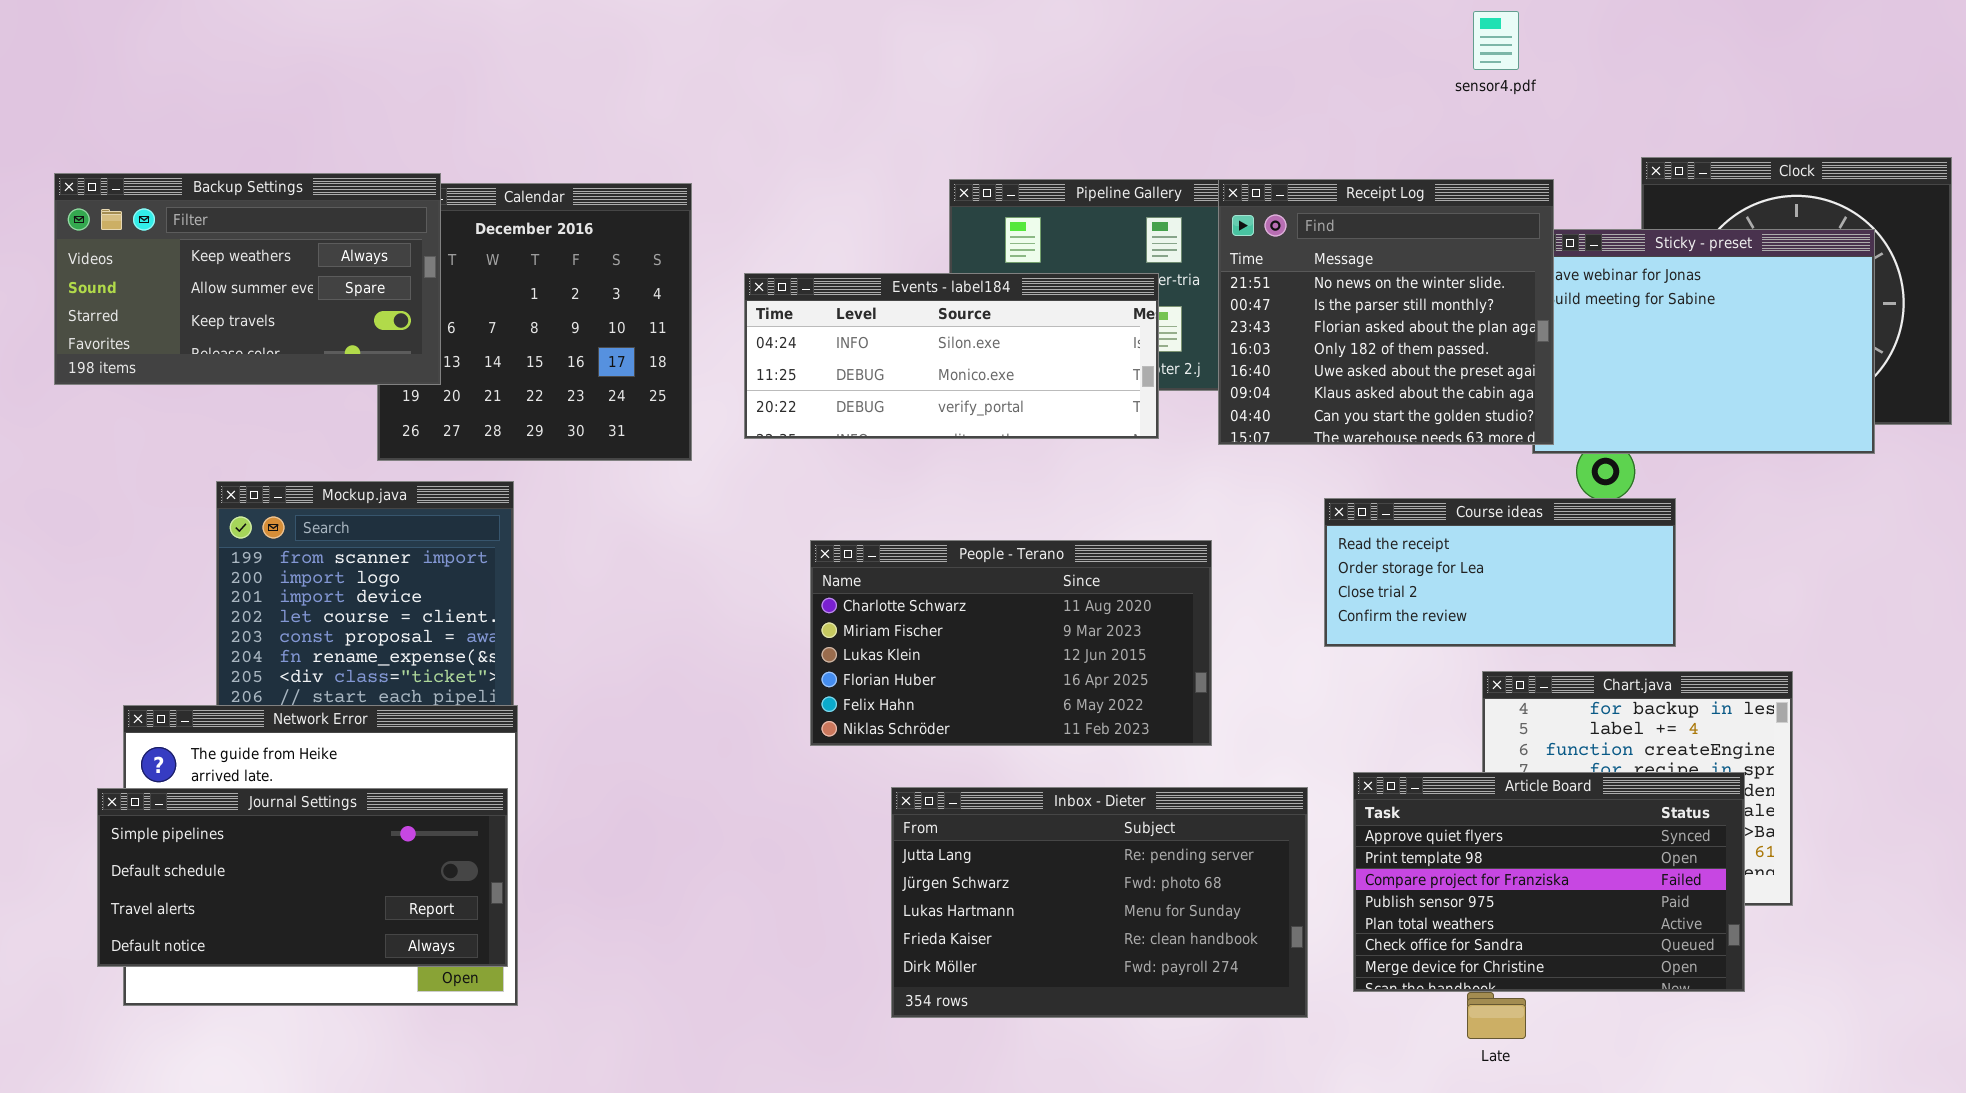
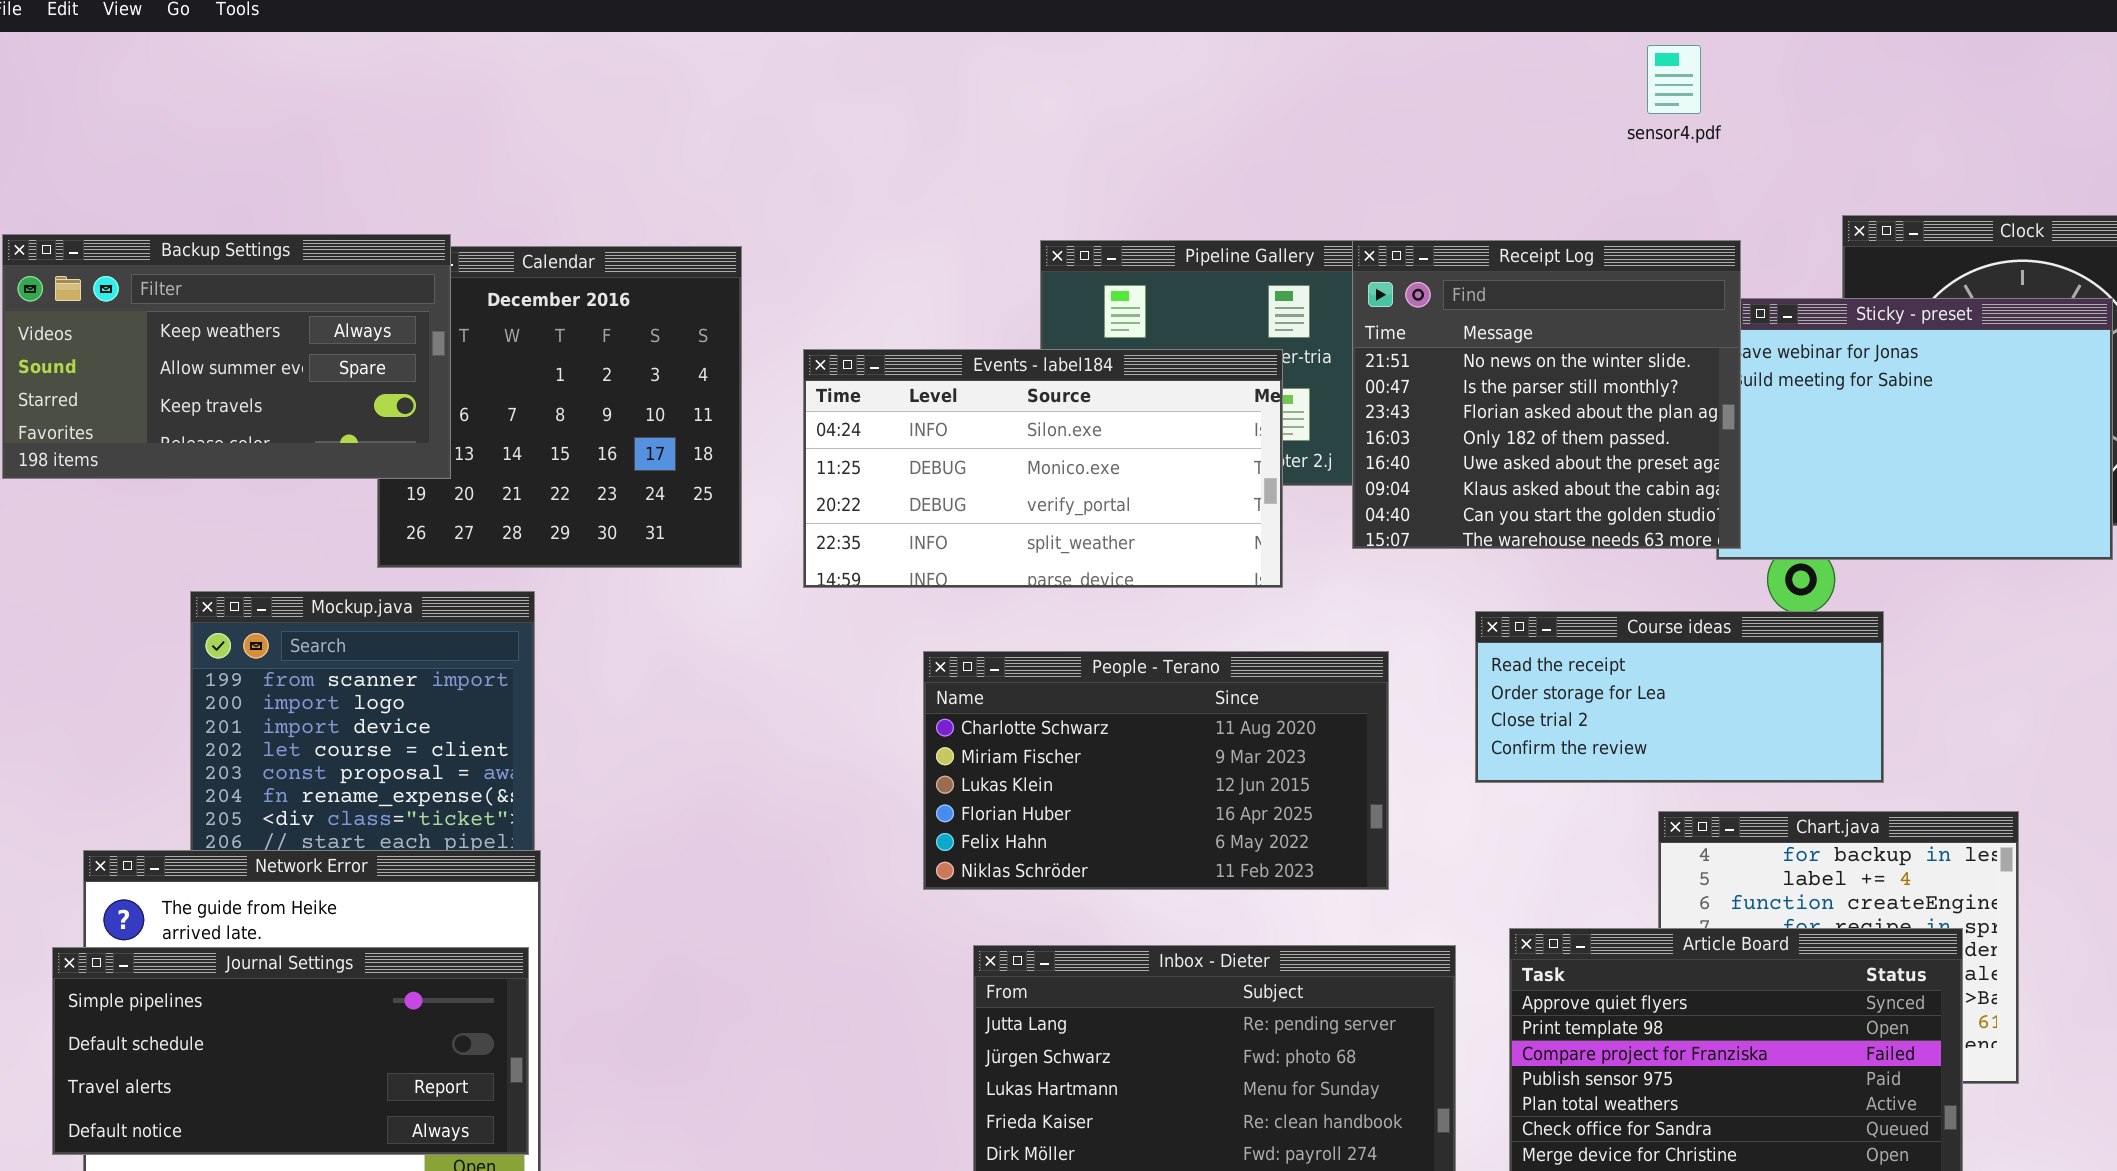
Events - label184: [744,273,1159,439] -> [803,349,1283,588], resized
People - Terano: [810,540,1212,746] -> [923,651,1389,890], moved

